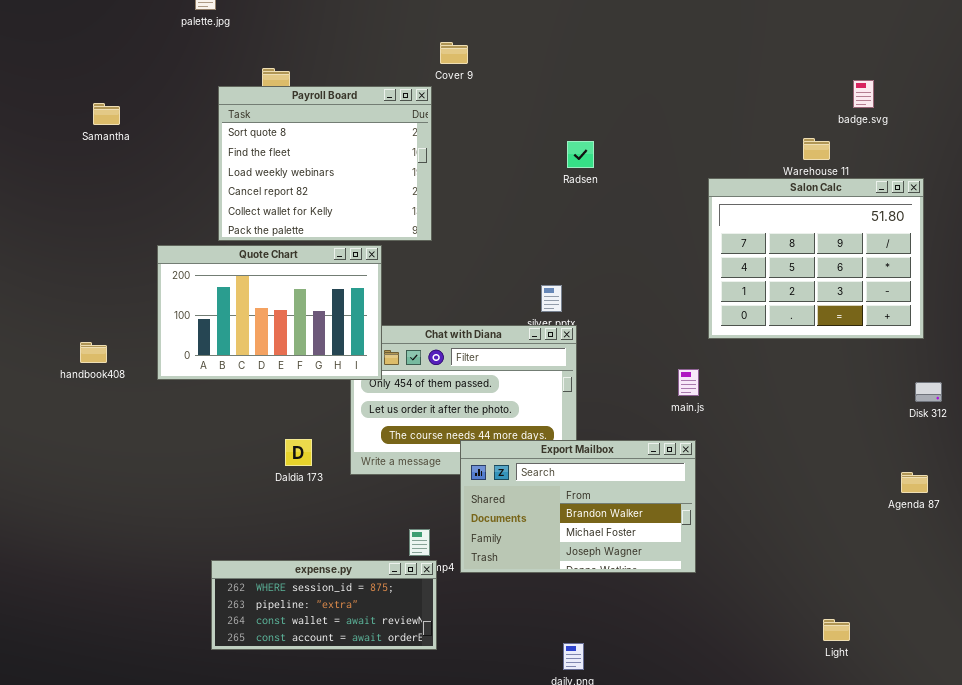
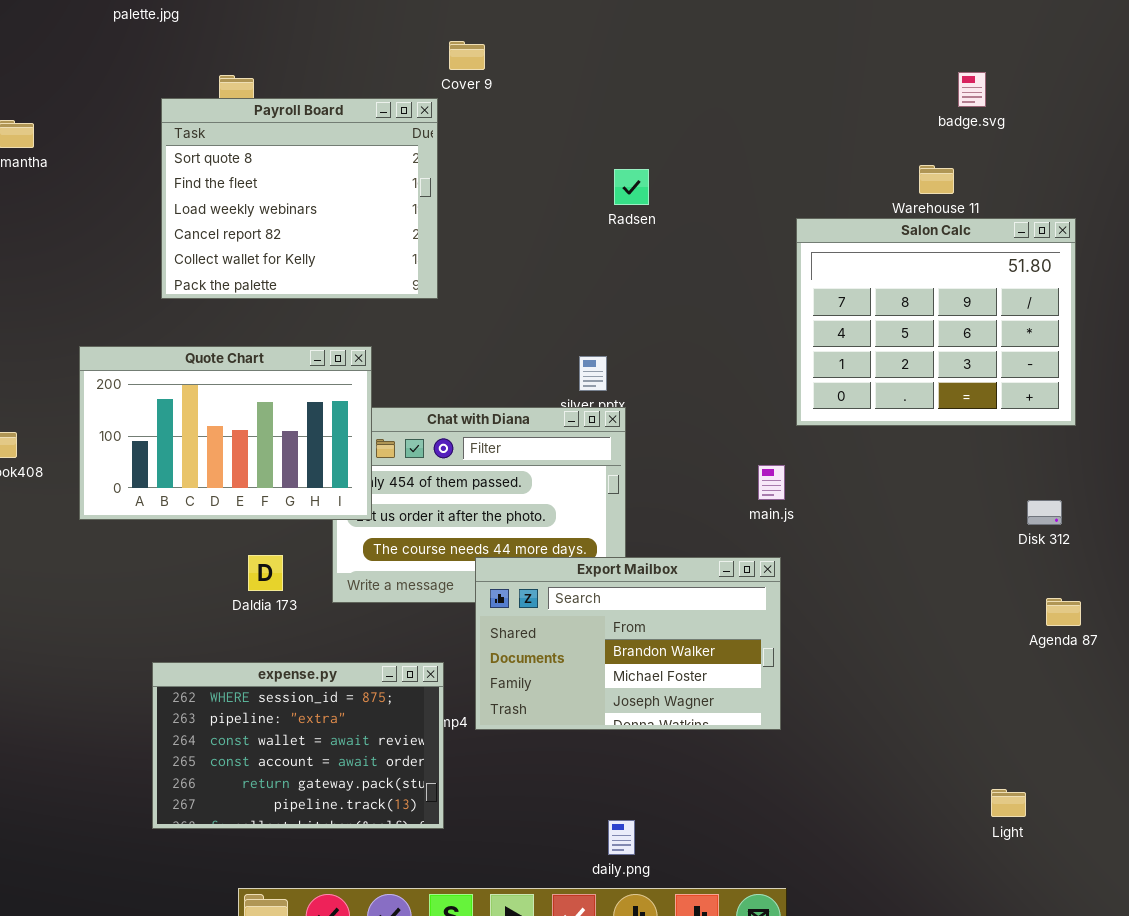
badge.svg: [853,80,874,108] -> [958,72,986,107], moved
Quote Chart: [157,245,382,380] -> [79,346,372,520], moved
Disk 312: [915,382,942,402] -> [1027,500,1062,525], moved
expense.py: [211,560,437,650] -> [152,662,444,829], resized
Light: [823,619,850,641] -> [991,789,1026,817], moved

